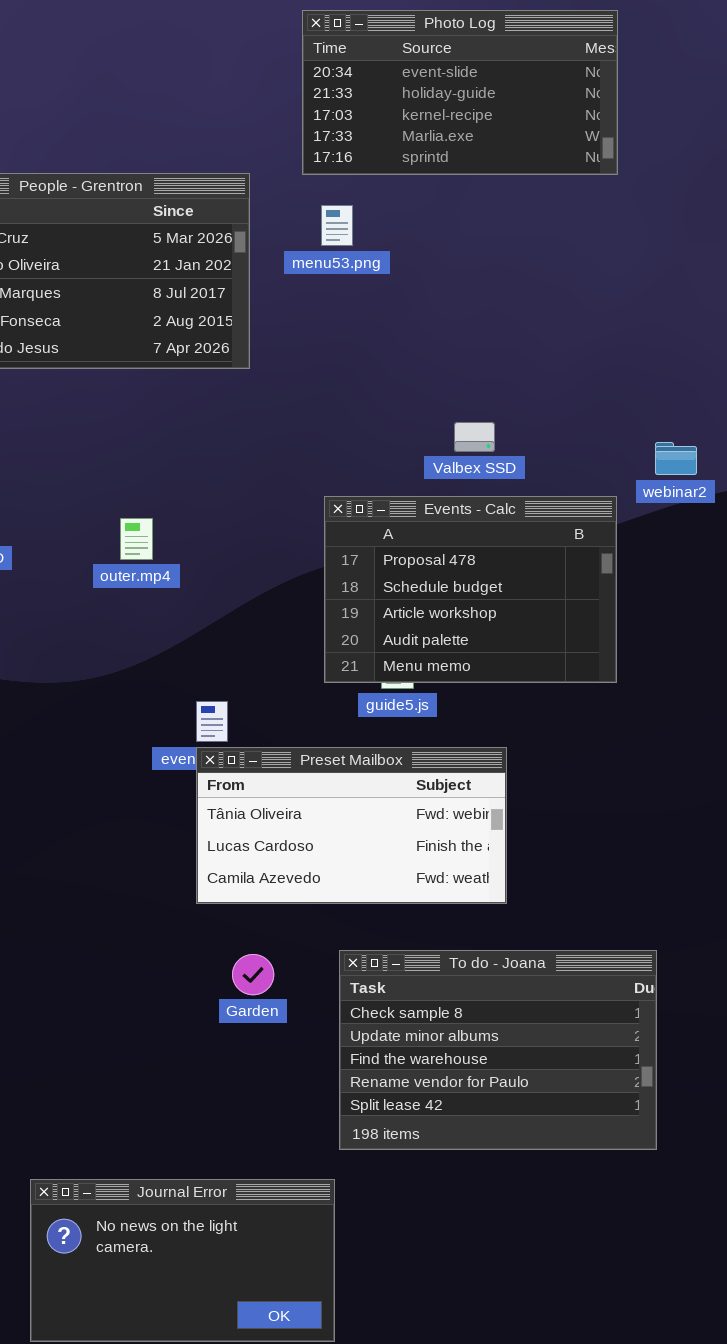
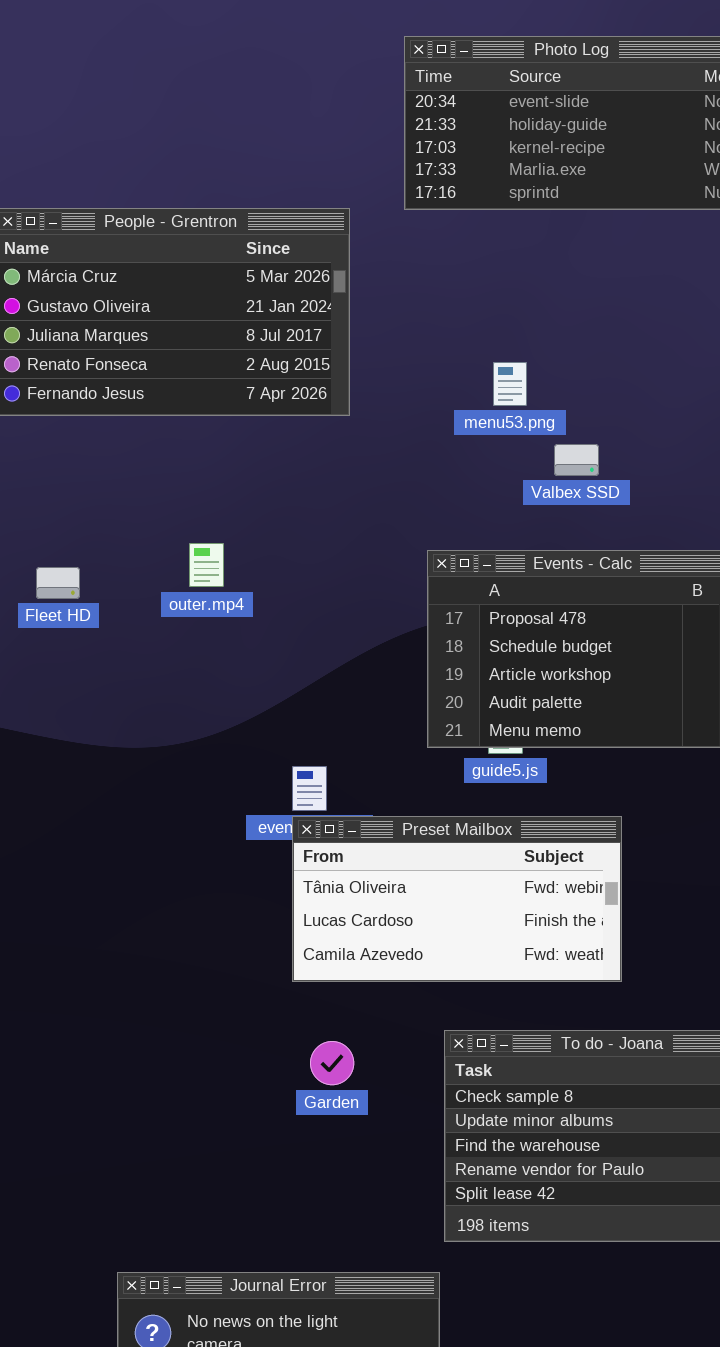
menu53.png: [321,205,353,246] -> [493,362,527,406], moved
Valbex SSD: [454,422,495,452] -> [554,444,599,476], moved
outer.mp4: [120,518,153,560] -> [189,543,224,587], moved
Garden: [232,954,274,995] -> [310,1041,354,1085], moved

